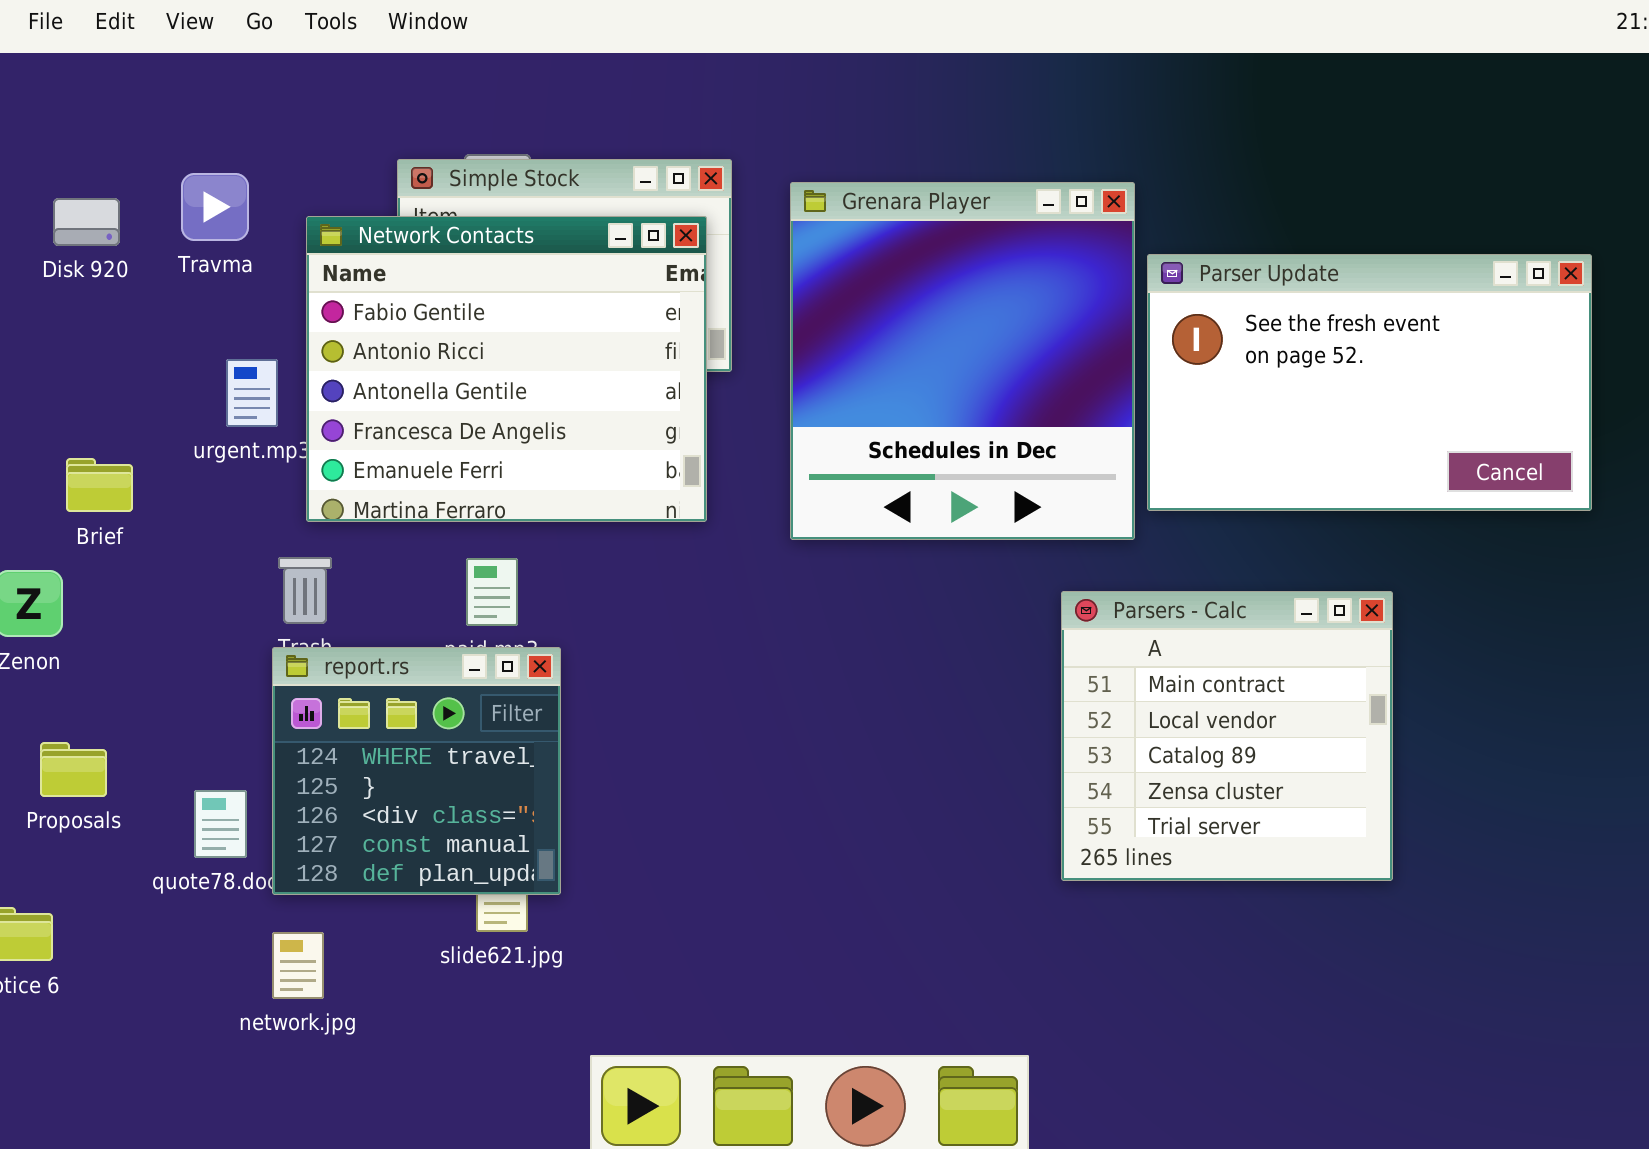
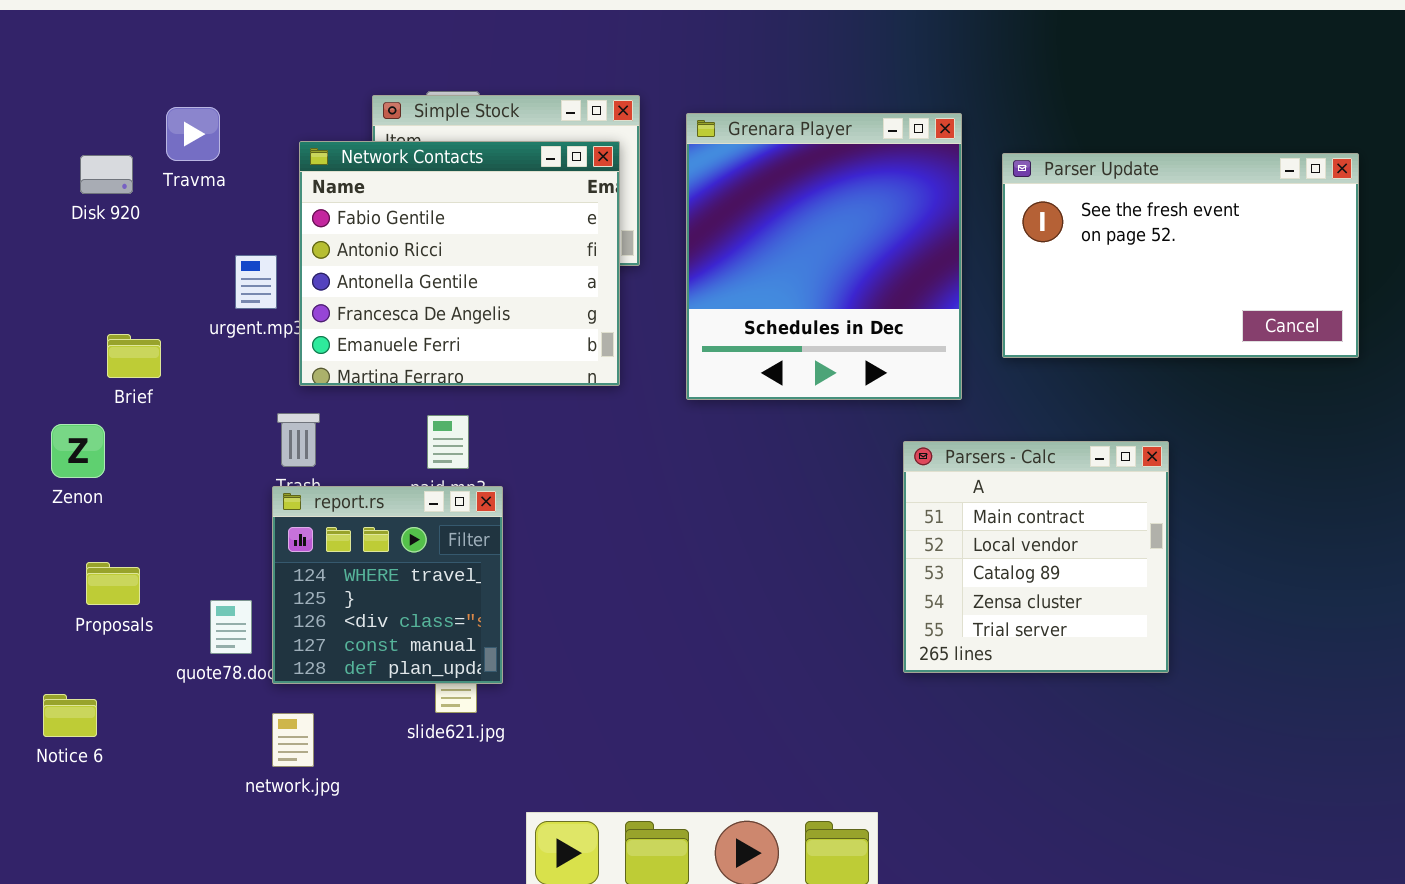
Travma: [181,173,249,241] -> [166,107,220,161], moved
Disk 920: [53,198,120,246] -> [80,155,133,194], moved
Parser Update: [1147,254,1592,511] -> [1002,153,1359,358], moved

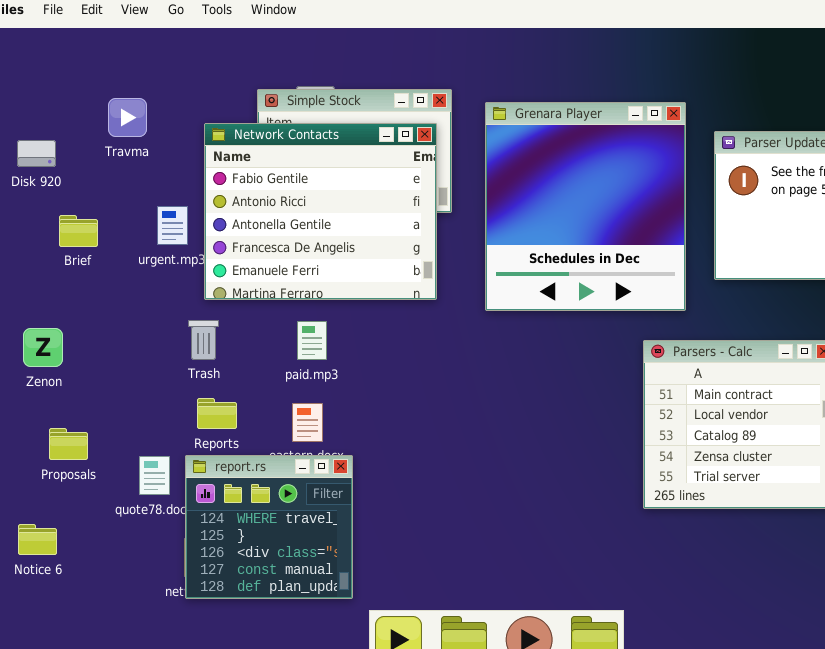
Disk 920: [80,155,133,194] -> [17,140,56,167], moved
Brief: [107,334,161,378] -> [59,215,98,247], moved
report.rs: [272,486,503,684] -> [185,455,353,599], moved

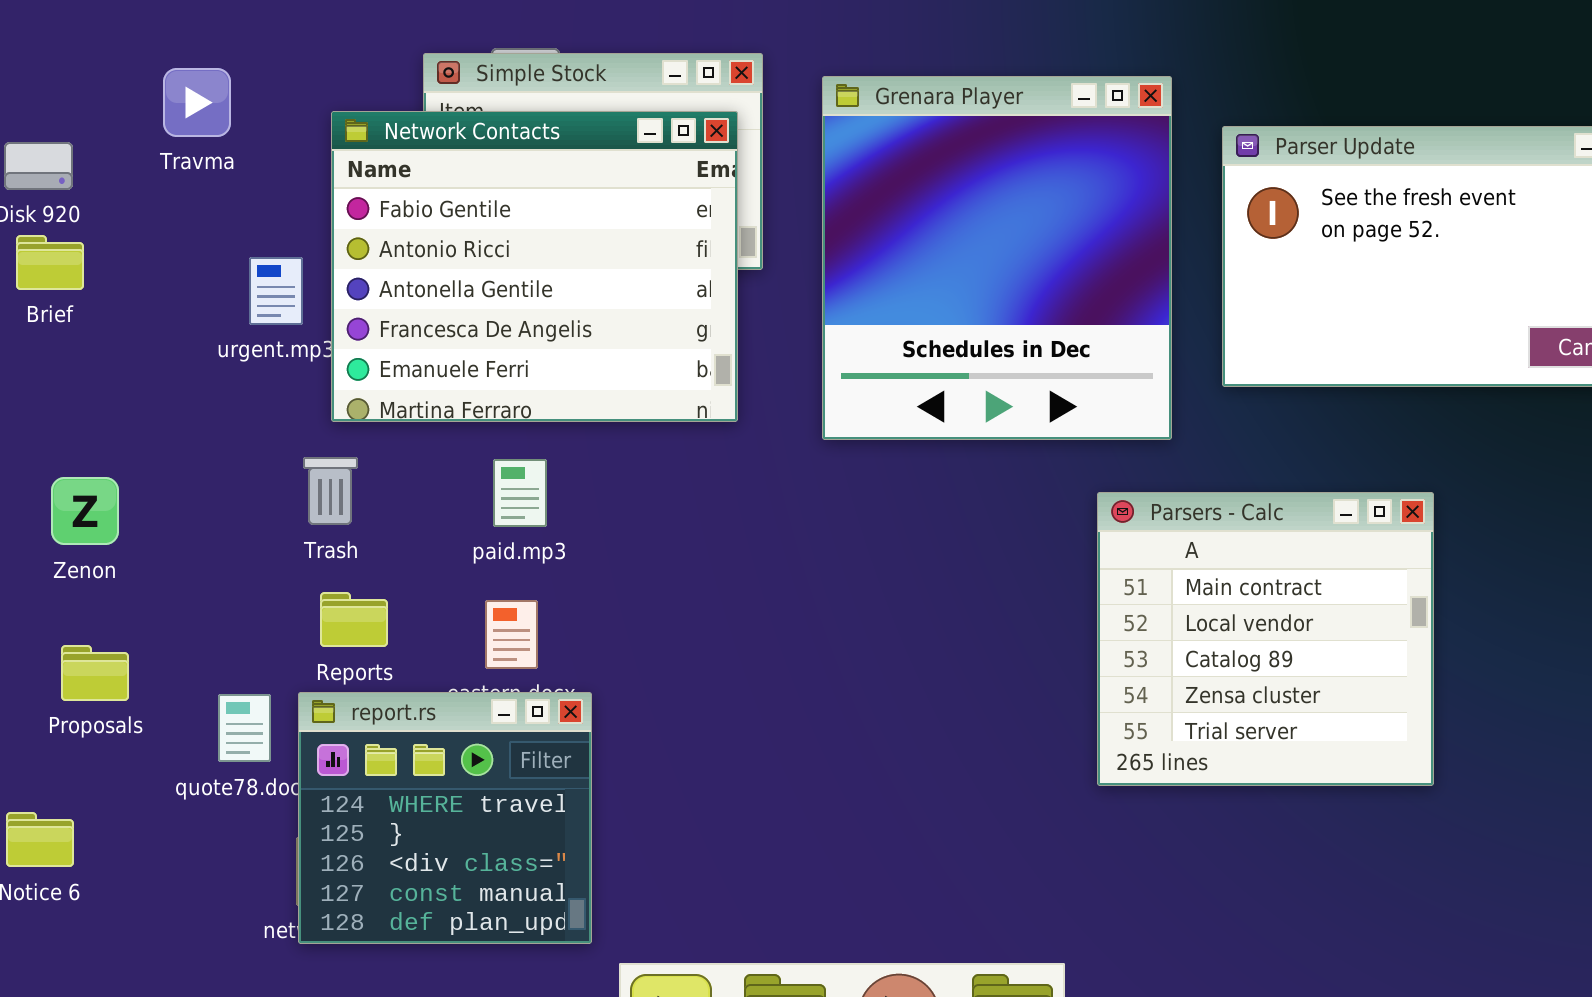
Brief: [59,215,98,247] -> [16,235,84,290], moved
Zenon: [23,328,63,367] -> [51,477,119,545], moved

